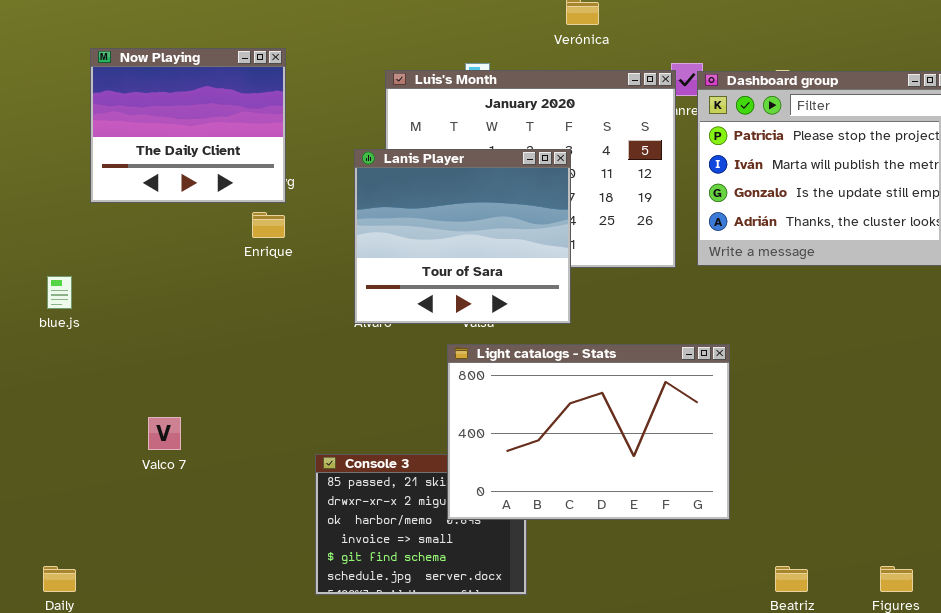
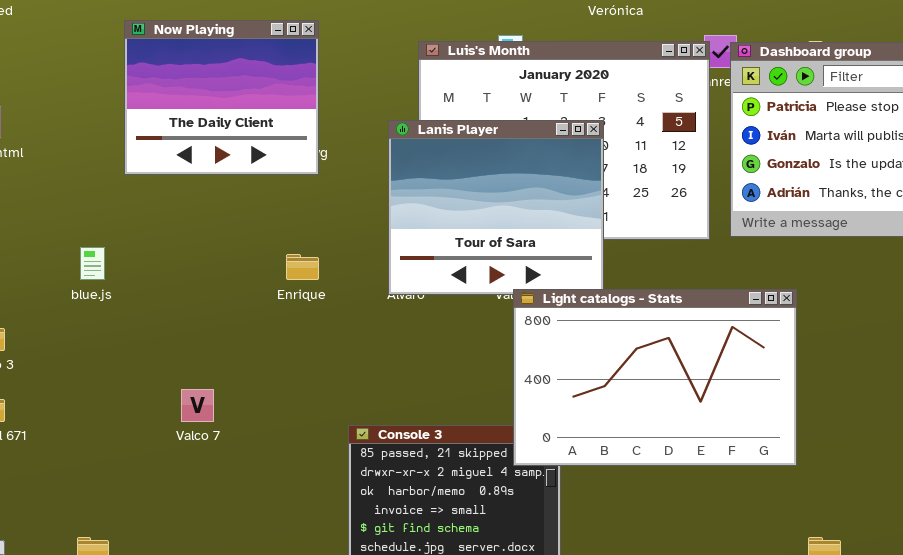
Enrique: [252,212,285,238] -> [286,254,319,280], moved
Light catalogs - Stats: [447,344,730,520] -> [513,289,797,466], moved

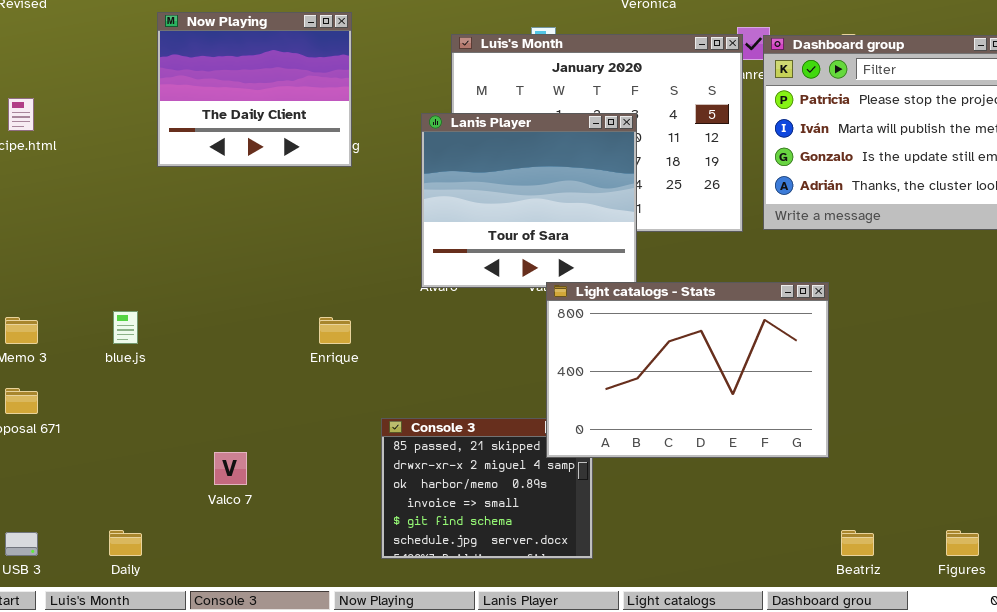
blue.js: [80,247,105,280] -> [113,311,138,344], moved
Enrique: [286,254,319,280] -> [319,317,351,344], moved
Valco 7: [181,389,214,422] -> [214,452,247,485], moved

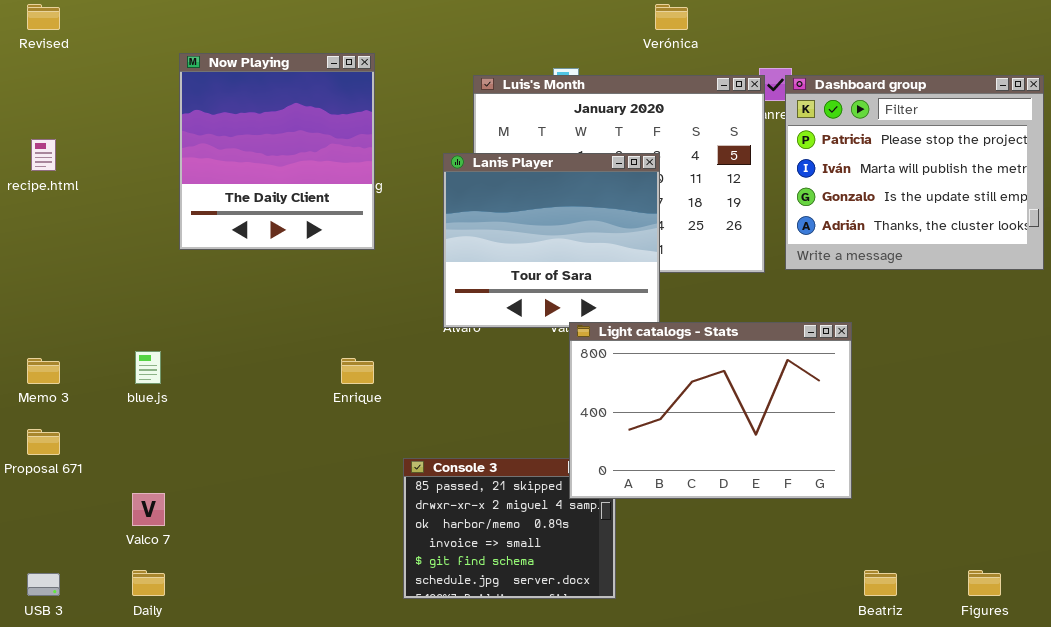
Now Playing: [157,12,352,167] -> [179,53,375,250], resized
Valco 7: [214,452,247,485] -> [132,493,165,526], moved

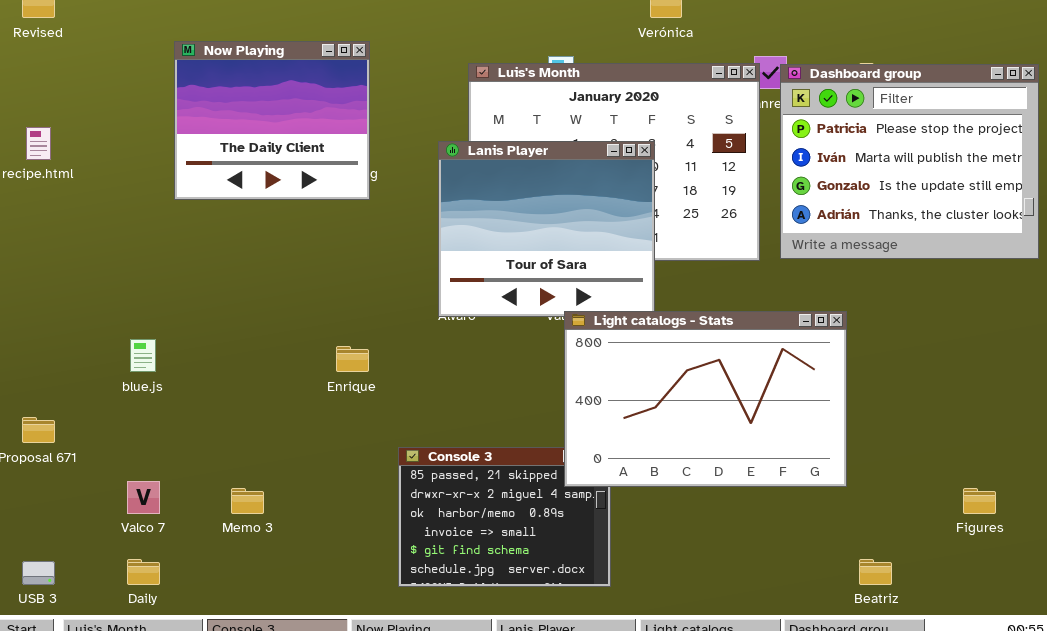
Now Playing: [179,53,375,250] -> [174,41,370,200], resized
Memo 3: [27,358,60,384] -> [231,488,264,514], moved
Figures: [968,570,1001,596] -> [963,488,996,514], moved

